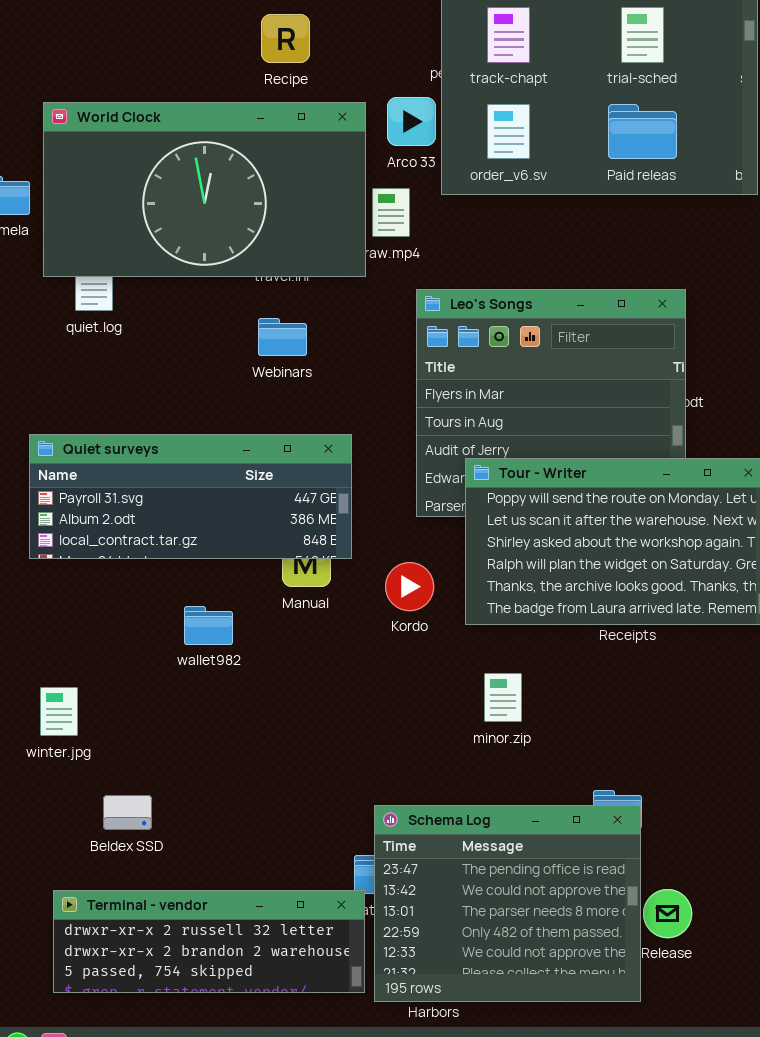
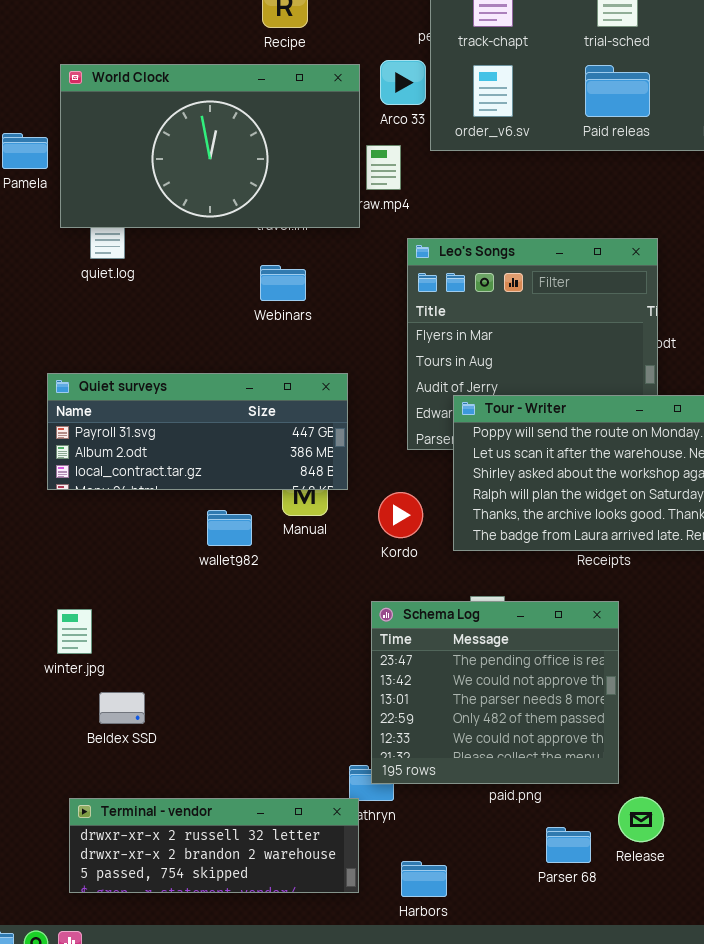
wallet982: [184,606,233,645] -> [207,510,252,546], moved
Beldex SSD: [103,795,152,830] -> [99,692,145,724], moved
Schema Log: [374,805,641,1002] -> [371,601,619,784], moved

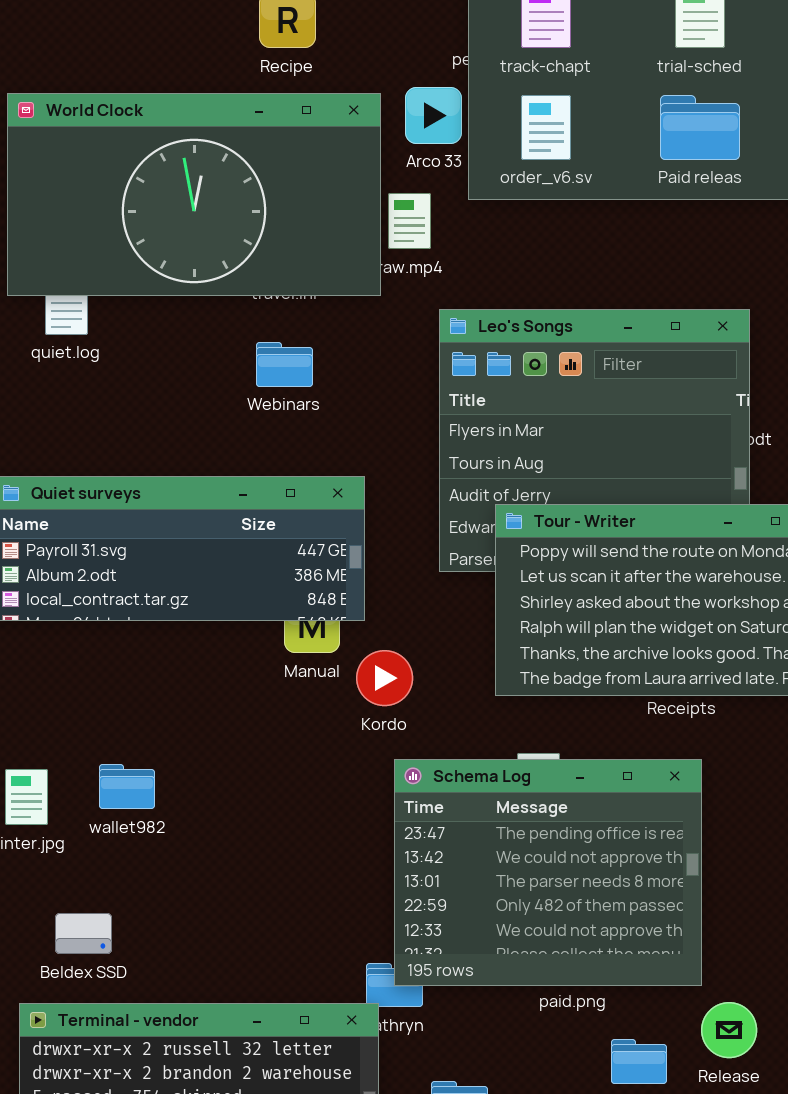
Kordo: [378,492,423,538] -> [356,650,413,706], moved
wallet982: [207,510,252,546] -> [99,764,155,809], moved
Beldex SSD: [99,692,145,724] -> [55,913,112,954], moved

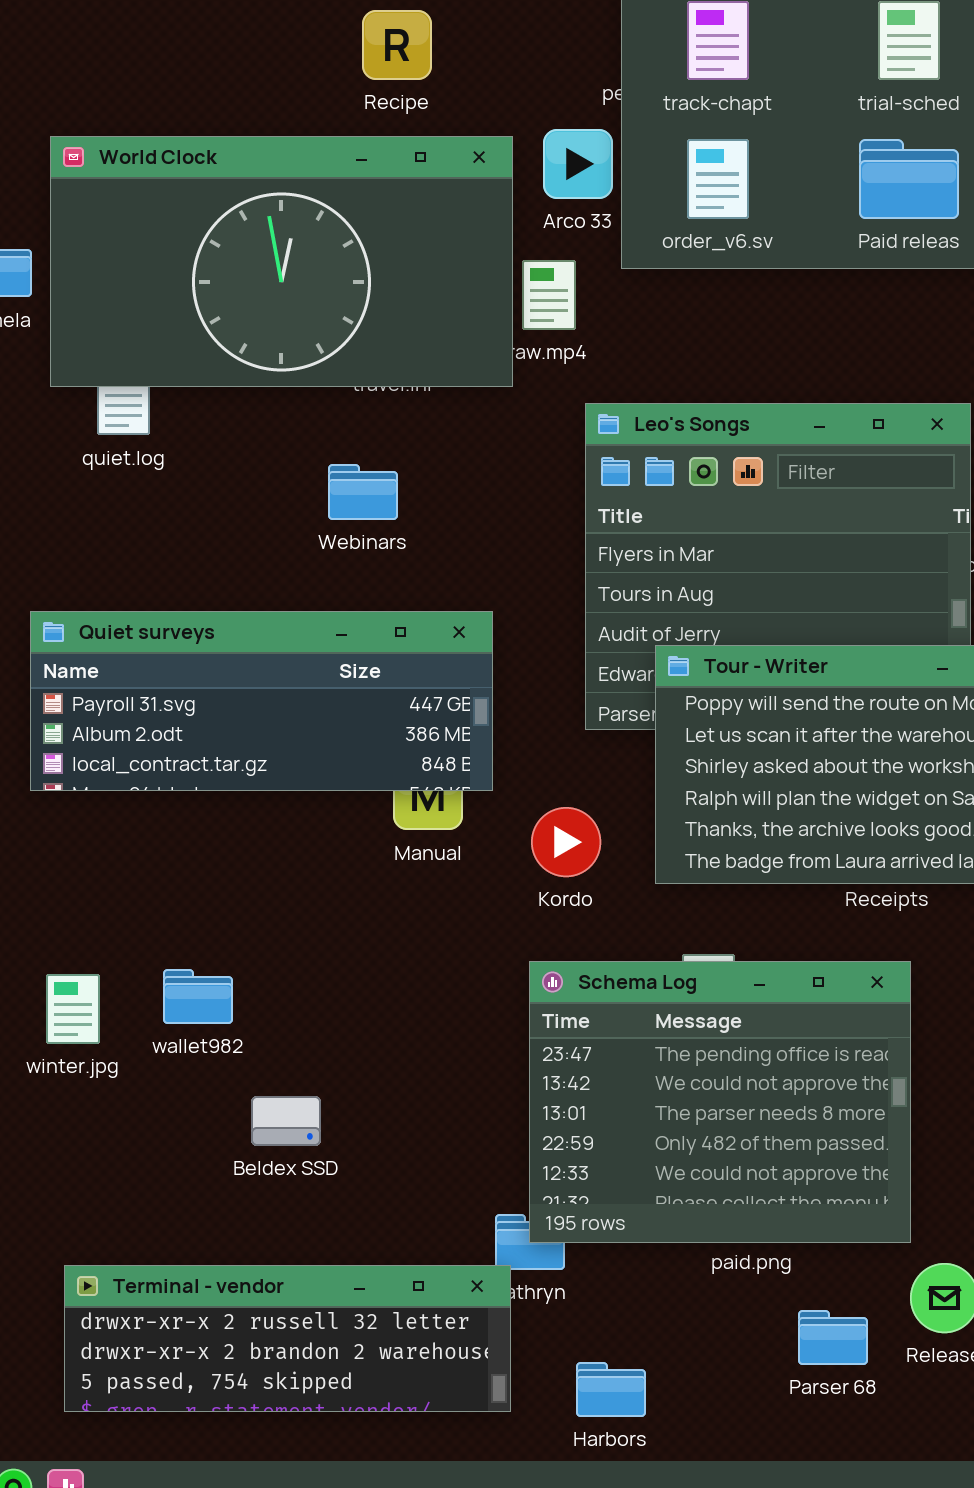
Webinars: [256,342,313,387] -> [328,464,398,520], moved
Kordo: [356,650,413,706] -> [531,807,601,877], moved
Beldex SSD: [55,913,112,954] -> [251,1096,321,1146], moved

